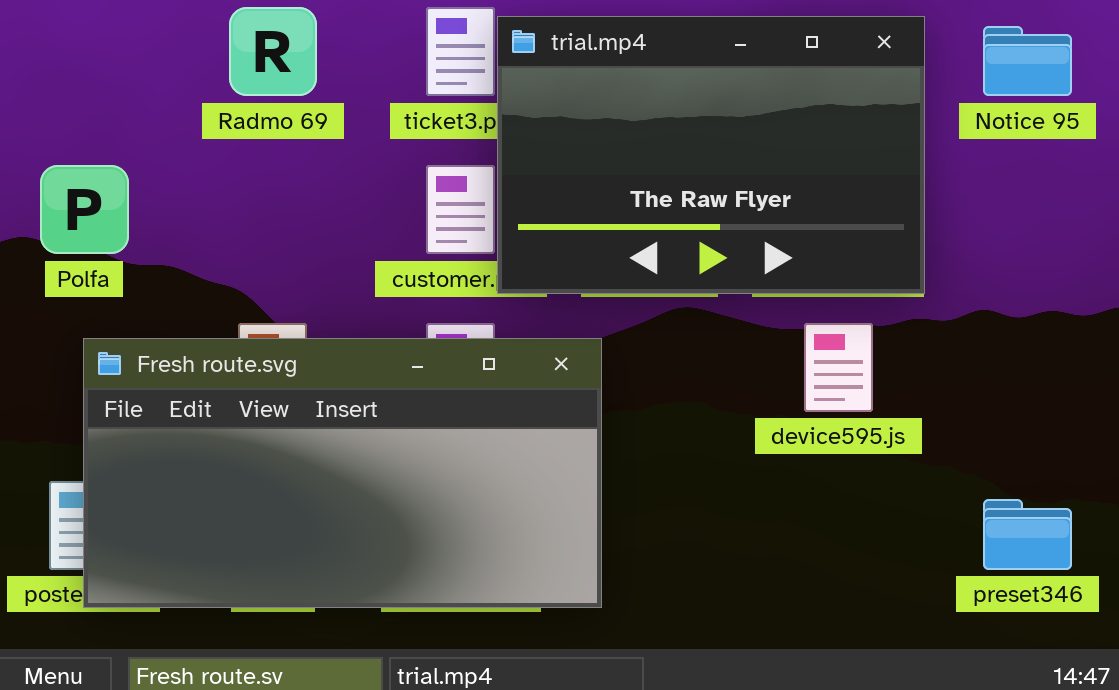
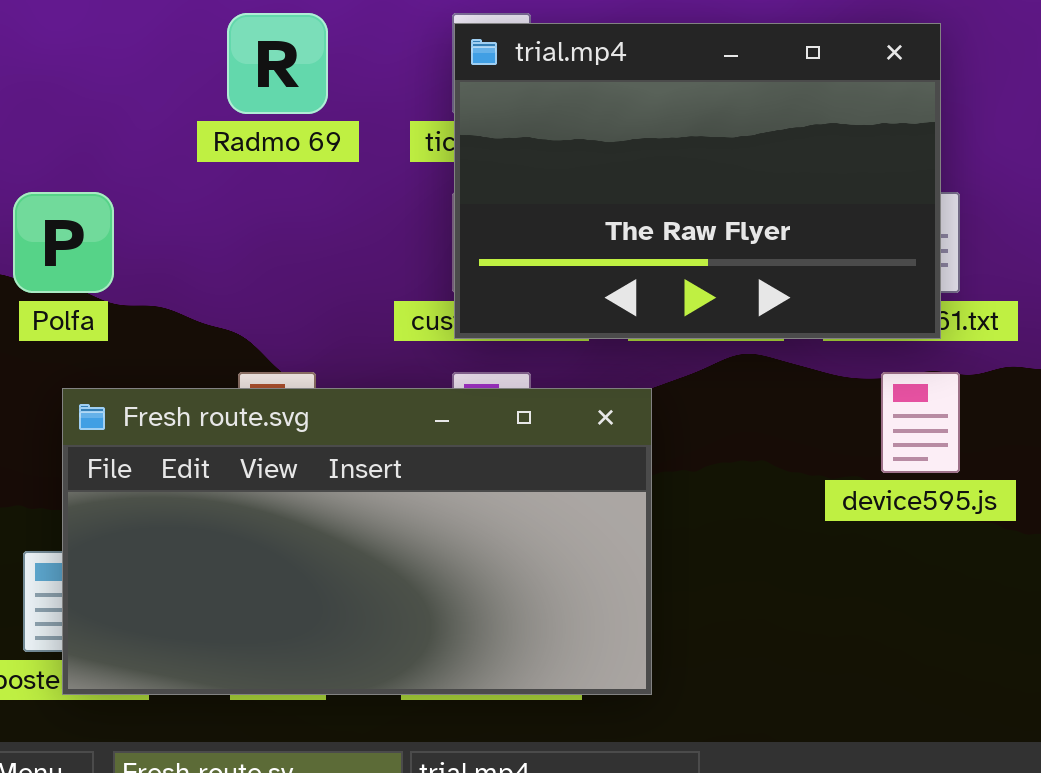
trial.mp4: [497,16,925,294] -> [454,23,941,339], moved

